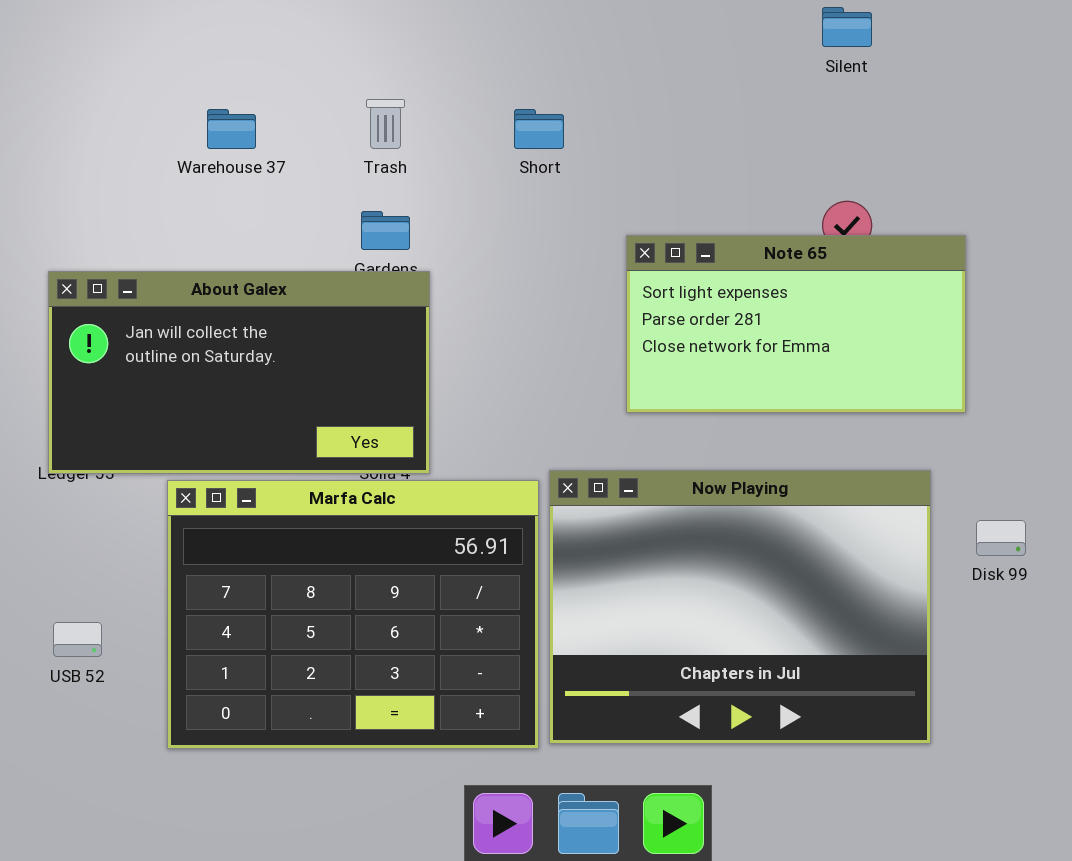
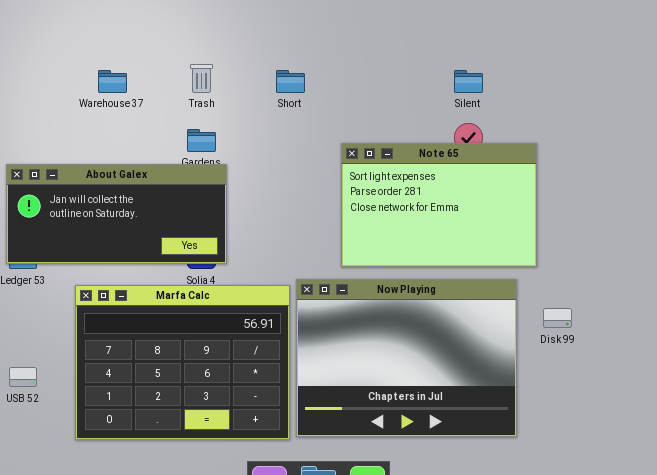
Silent: [822,7,872,47] -> [454,70,483,93], moved
Note 65: [626,235,966,413] -> [341,143,537,267], resized
About Galex: [48,271,430,474] -> [6,164,227,264], resized

